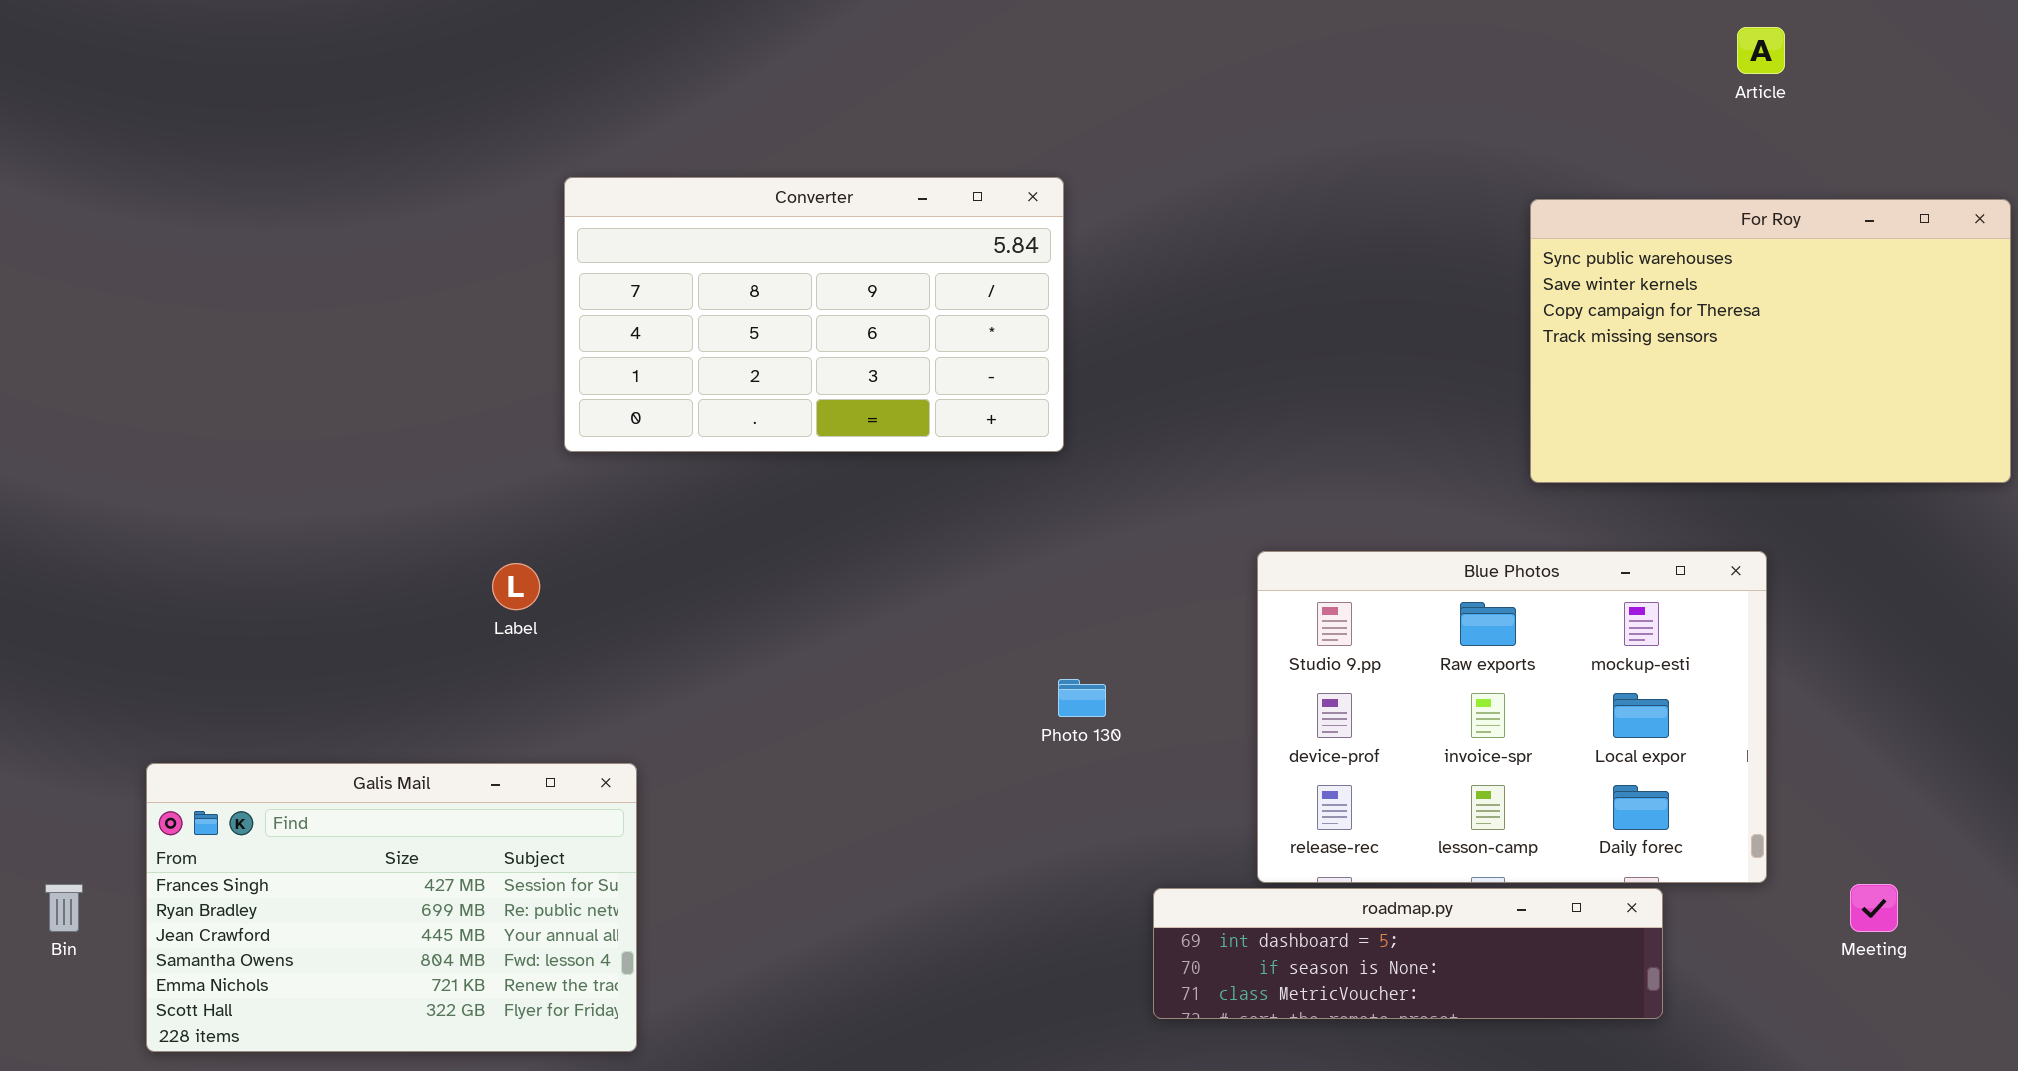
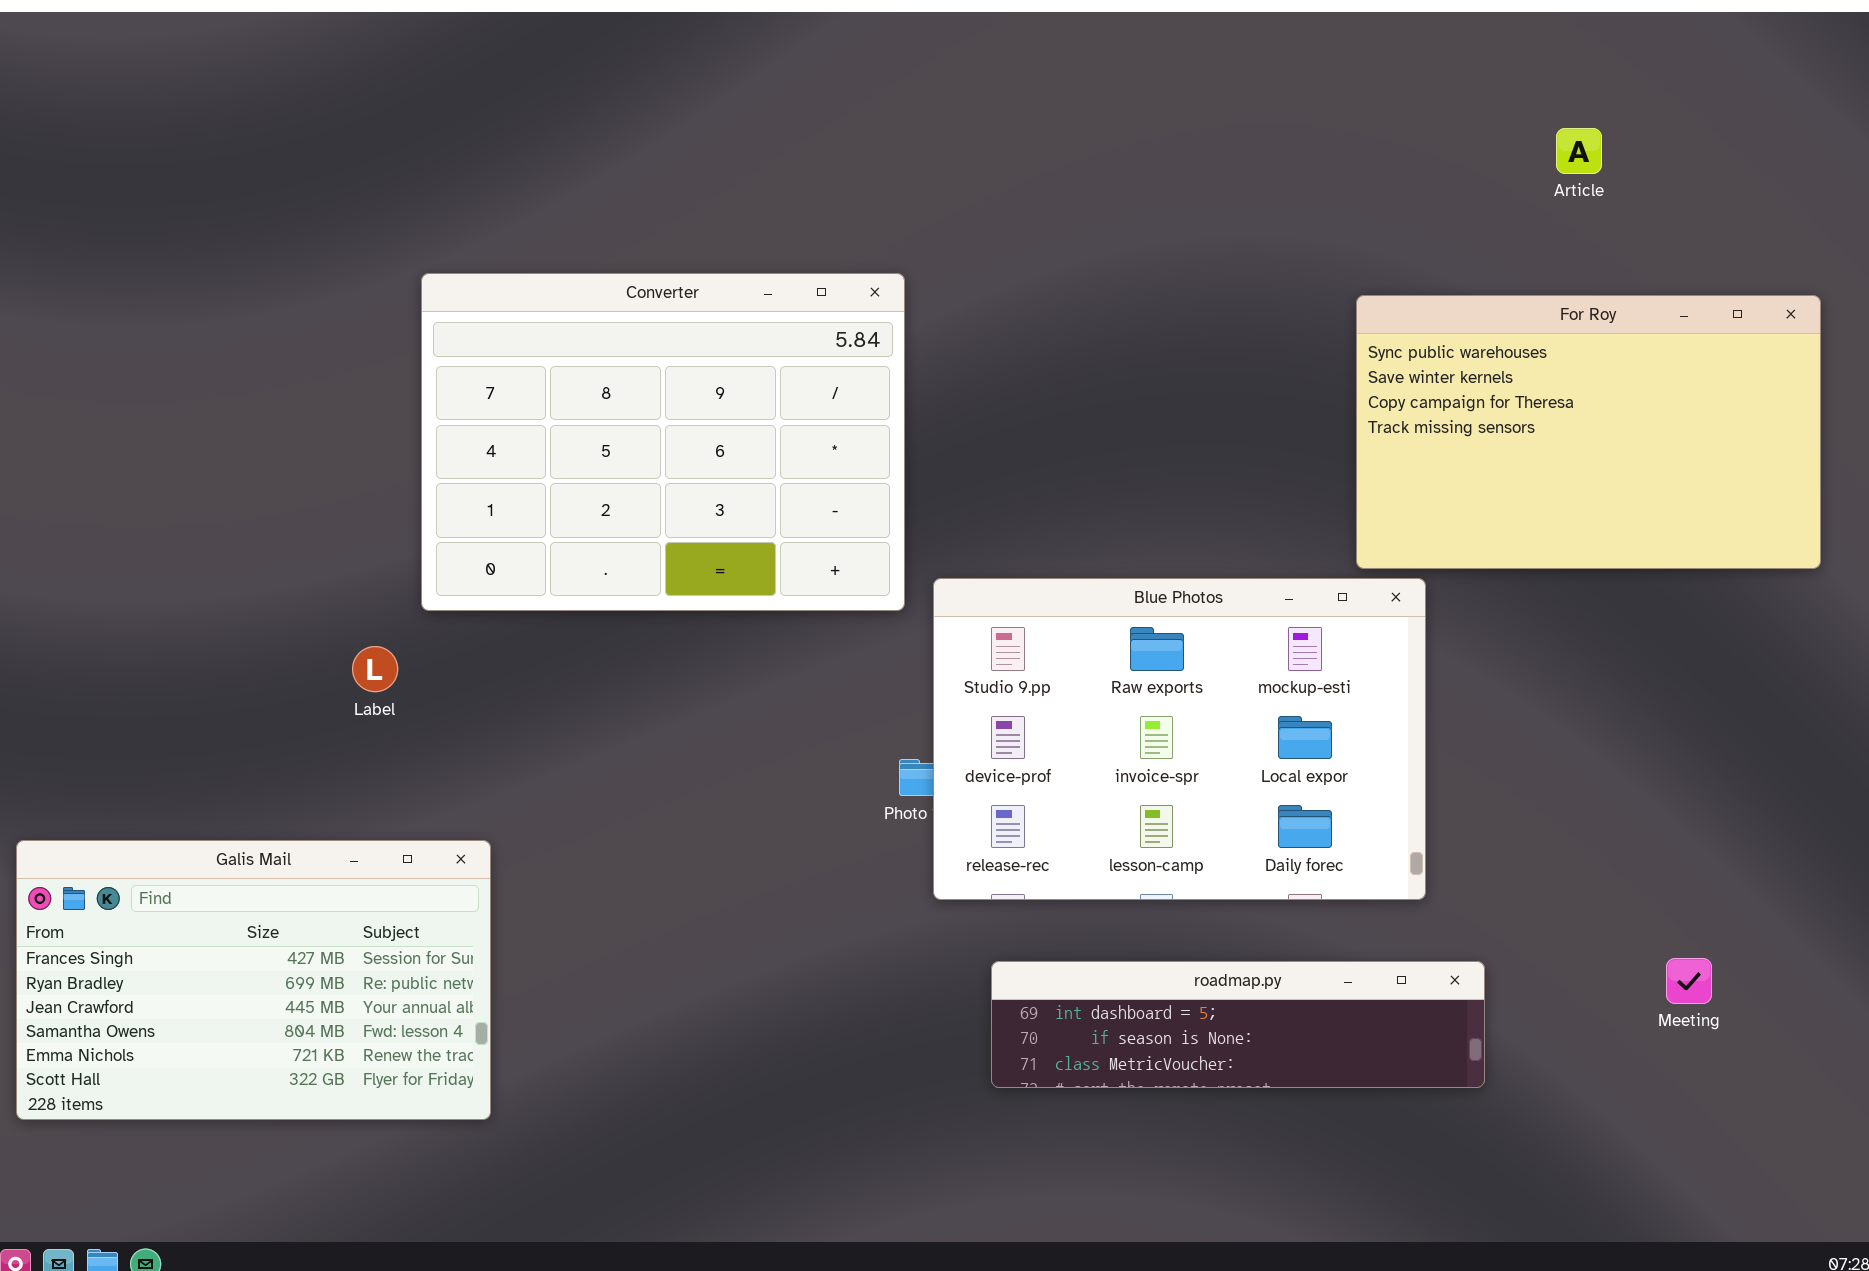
Converter: [564,177,1064,452] -> [421,273,905,611], resized
Blue Photos: [1257,551,1767,883] -> [933,578,1426,900], moved

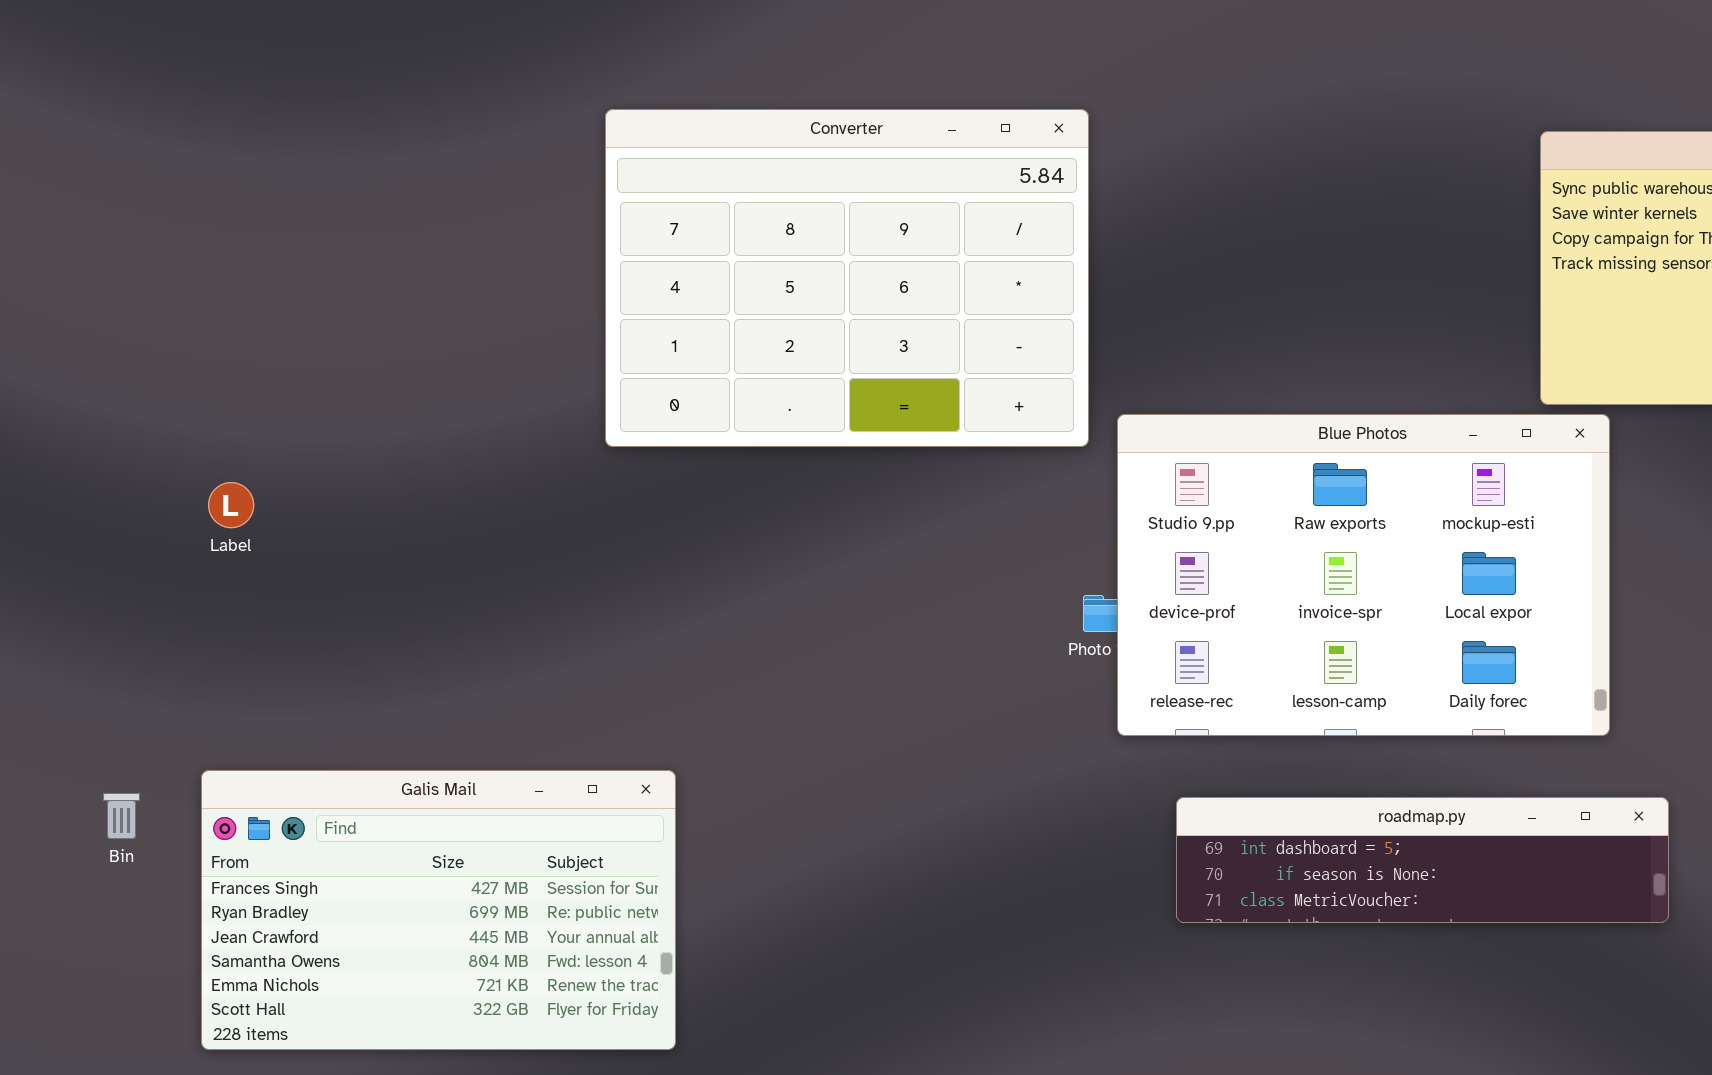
Label: [352,646,398,692] -> [208,482,254,528], moved
Galis Mail: [16,840,491,1120] -> [201,770,676,1050], moved

